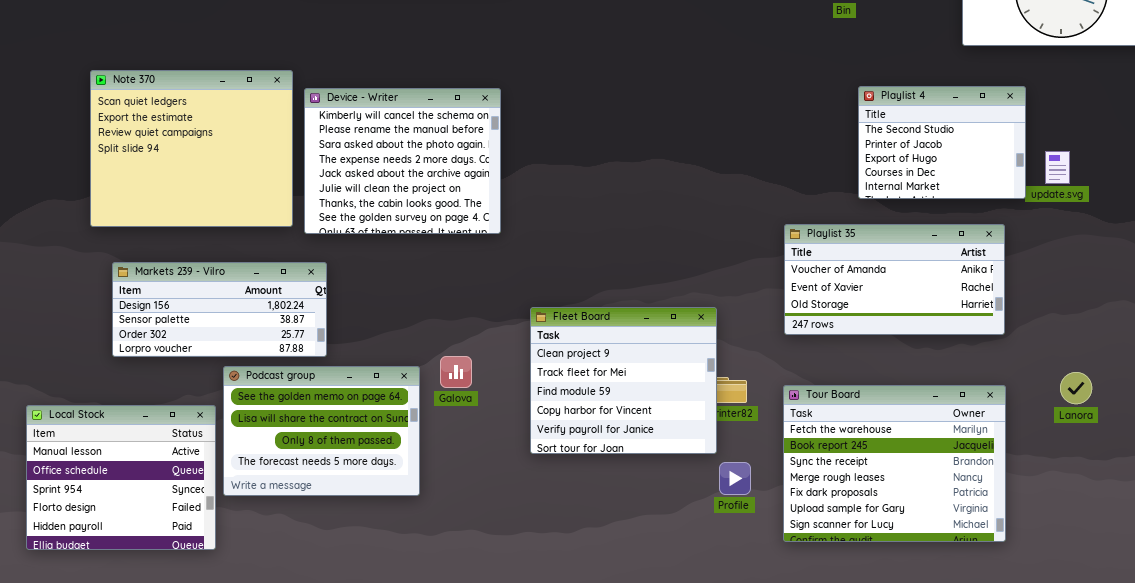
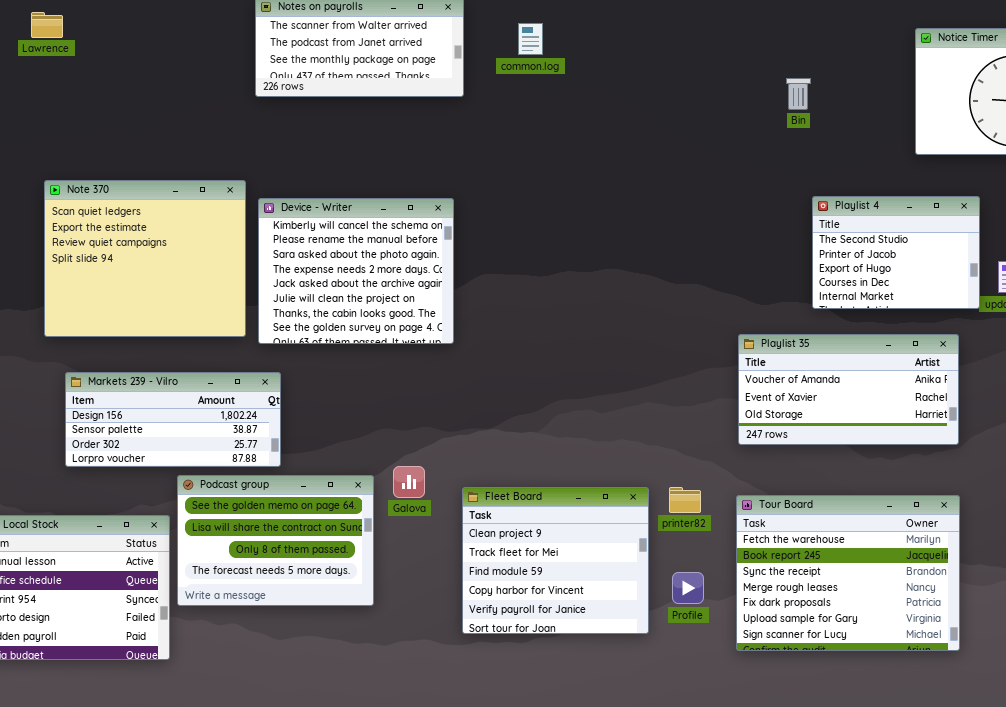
Fleet Board: [530,307,717,454] -> [462,487,649,634], moved

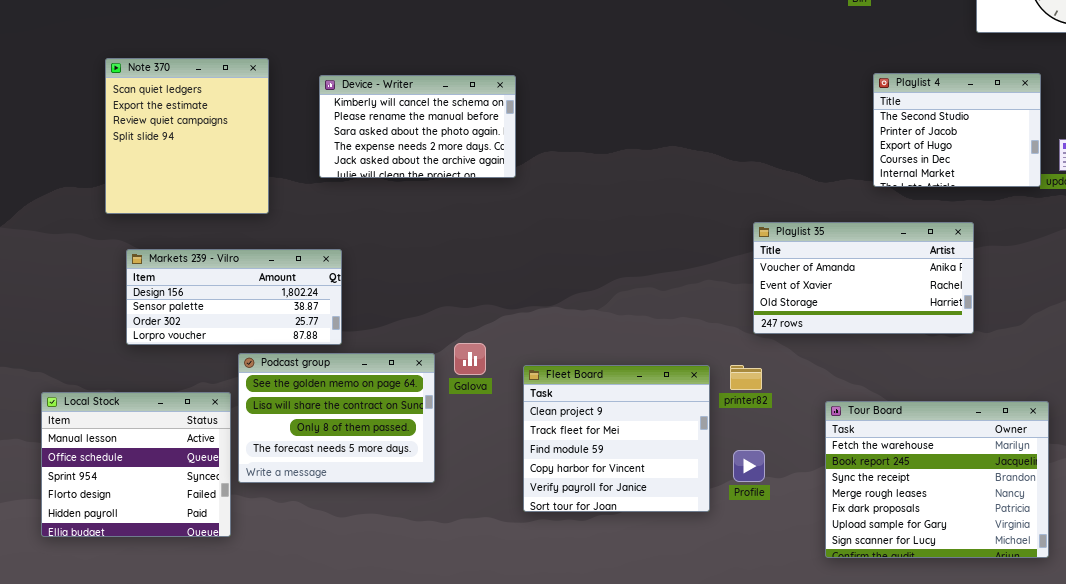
Note 370: [44,180,246,337] -> [105,58,269,214], resized
Device - Writer: [258,198,454,344] -> [319,75,516,178], resized
Playlist 35: [738,334,959,445] -> [753,222,974,334], moved
Tour Board: [736,495,960,651] -> [825,401,1049,558], moved

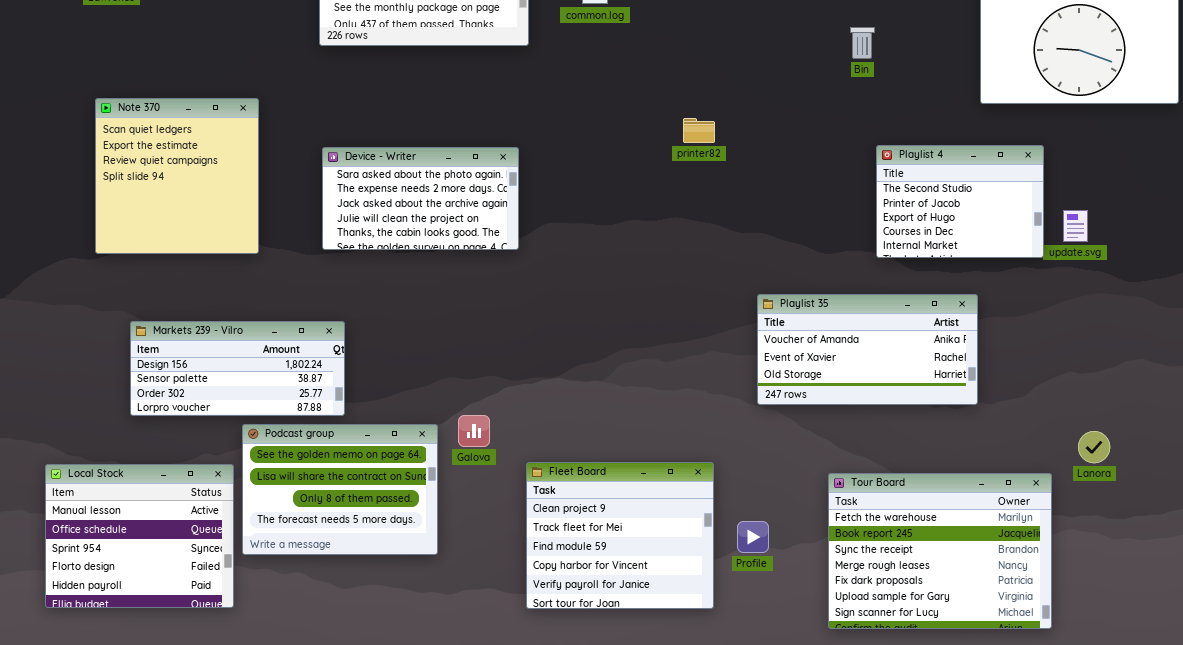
Note 370: [105,58,269,214] -> [95,98,259,254], moved
Device - Writer: [319,75,516,178] -> [322,147,519,250], scrolled down 2 rows
Fleet Board: [523,365,710,512] -> [526,462,714,609], moved
printer82: [730,365,762,390] -> [683,118,715,143], moved

